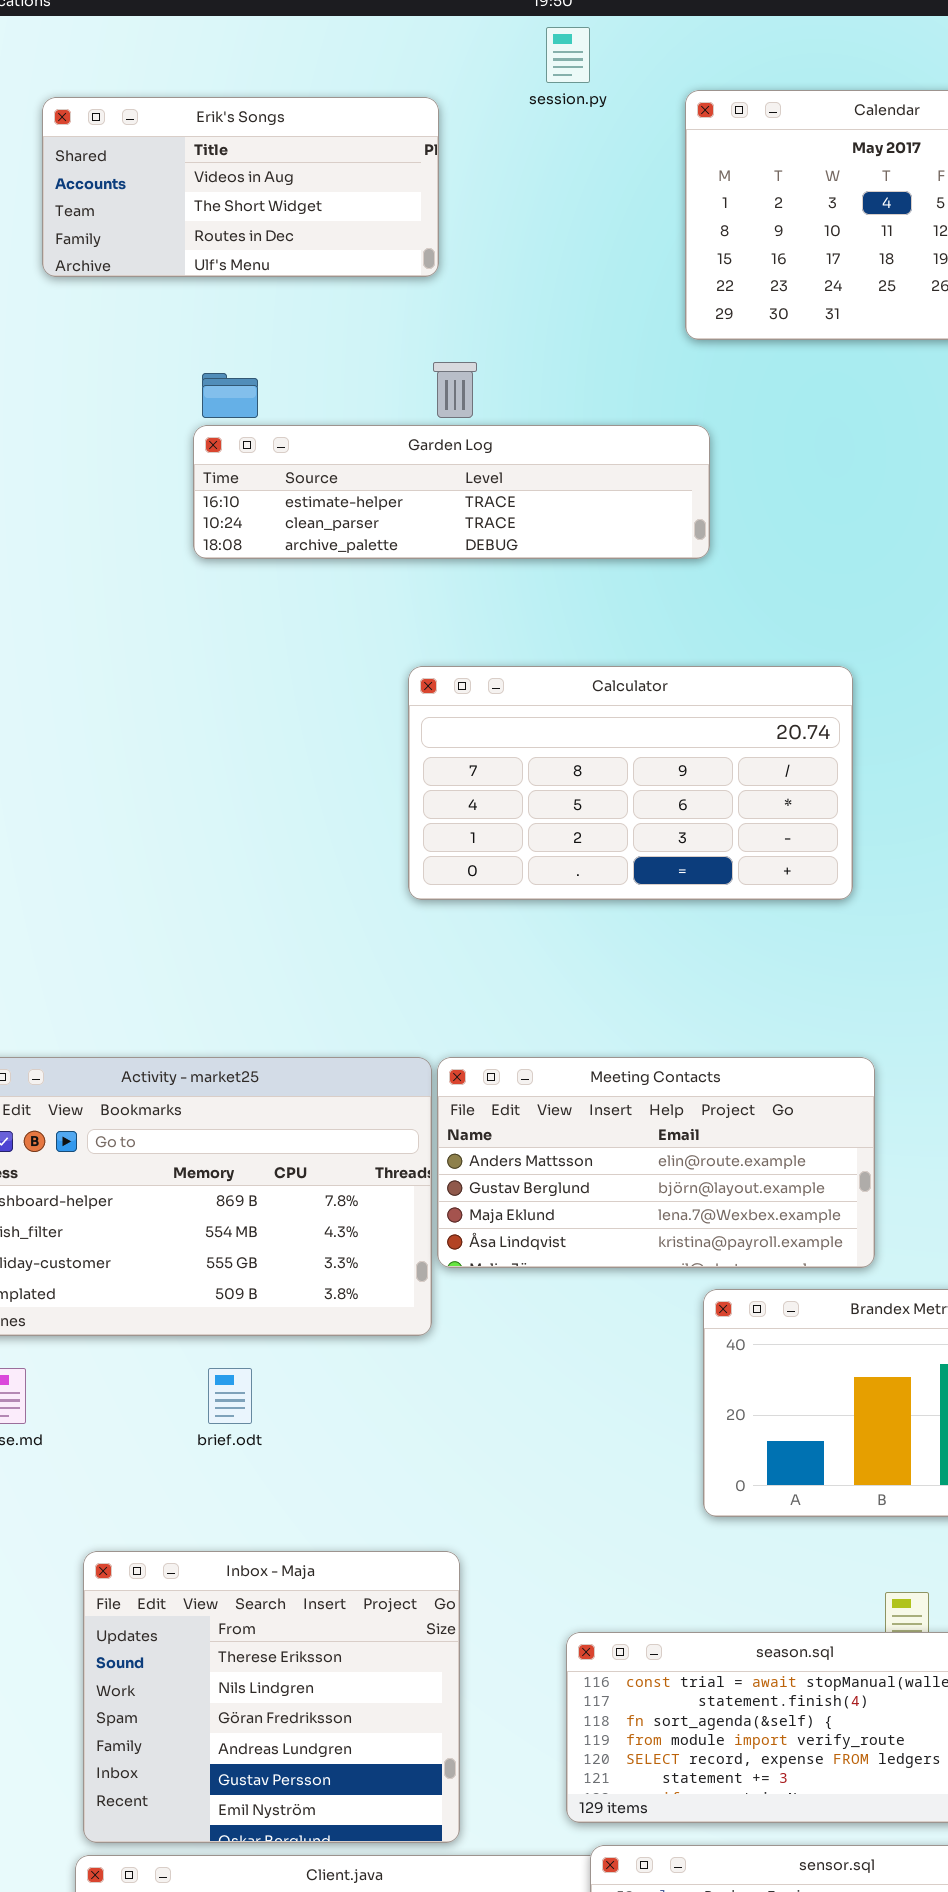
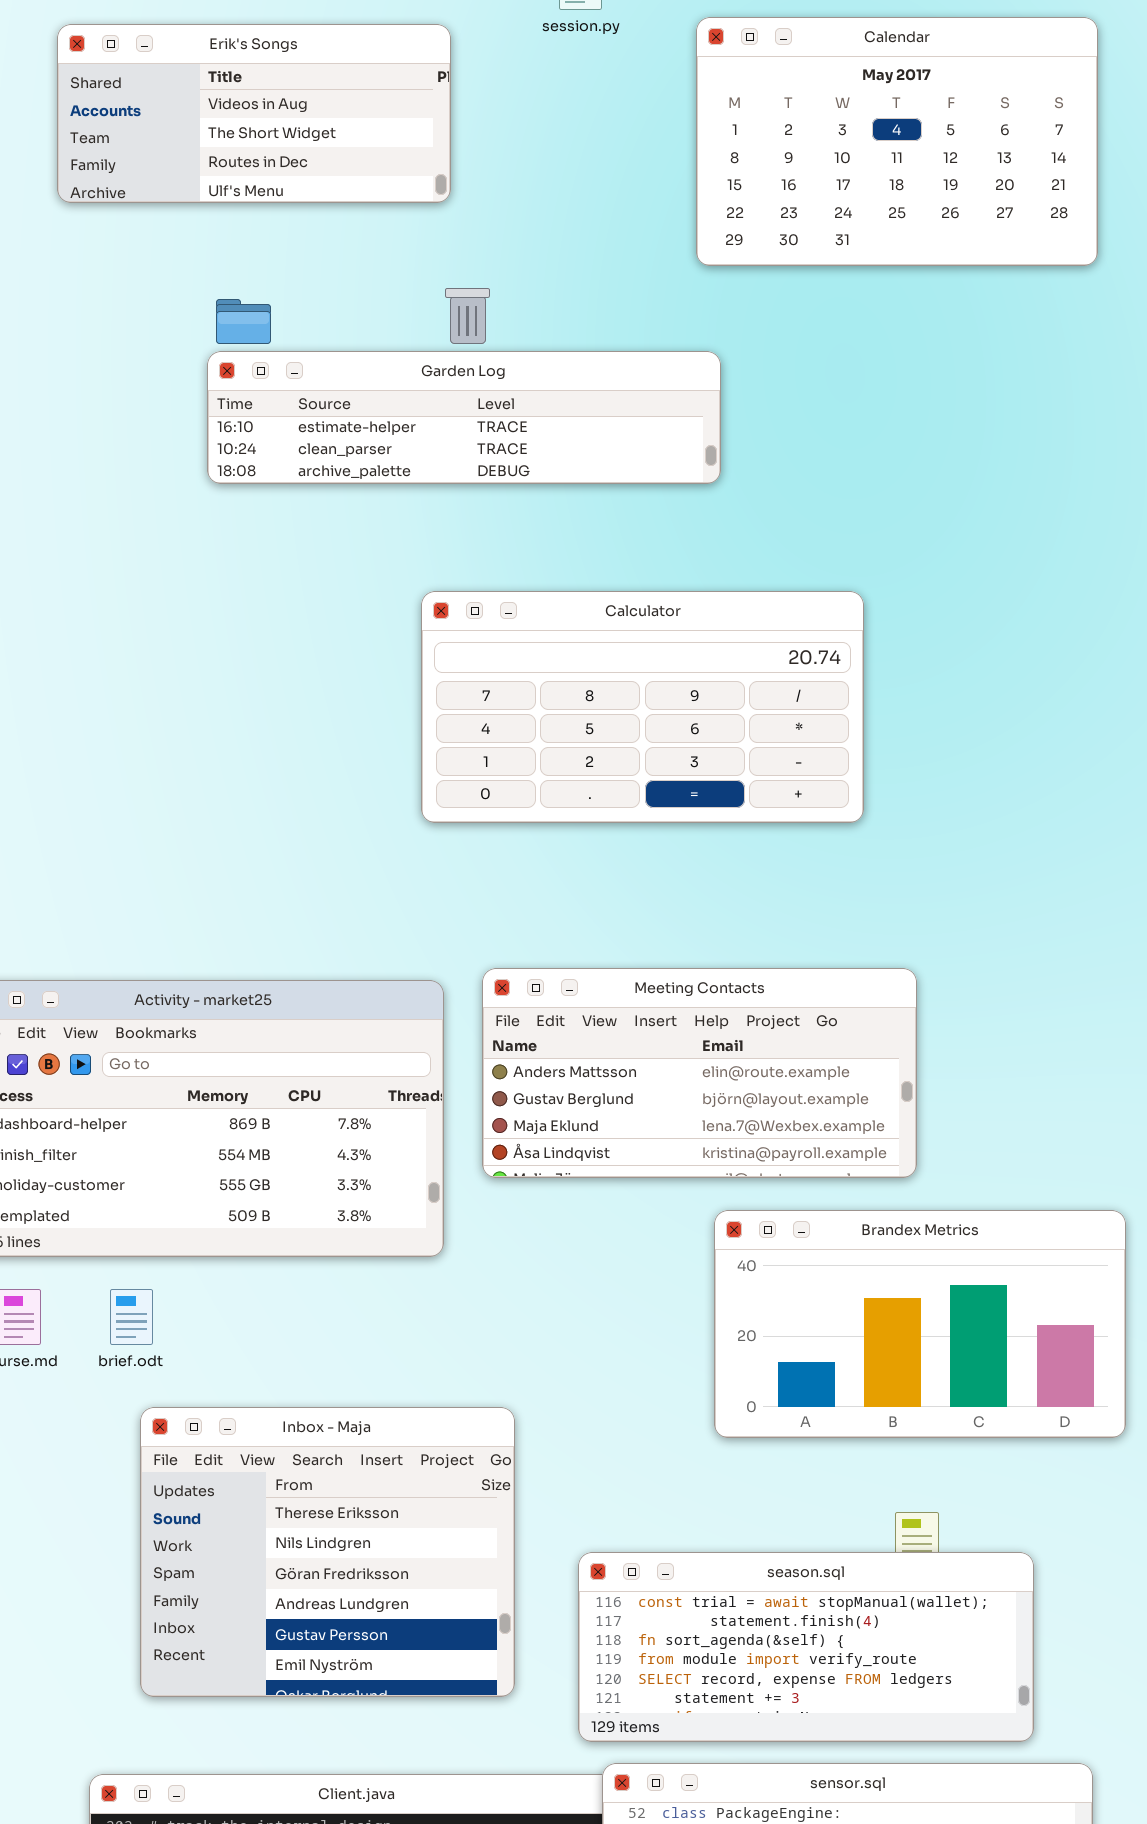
Meeting Contacts: [437,1057,875,1268] -> [482,968,917,1178], moved
brief.odt: [208,1368,252,1424] -> [110,1289,153,1345], moved
Inbox - Maja: [83,1551,460,1843] -> [140,1407,515,1697], moved

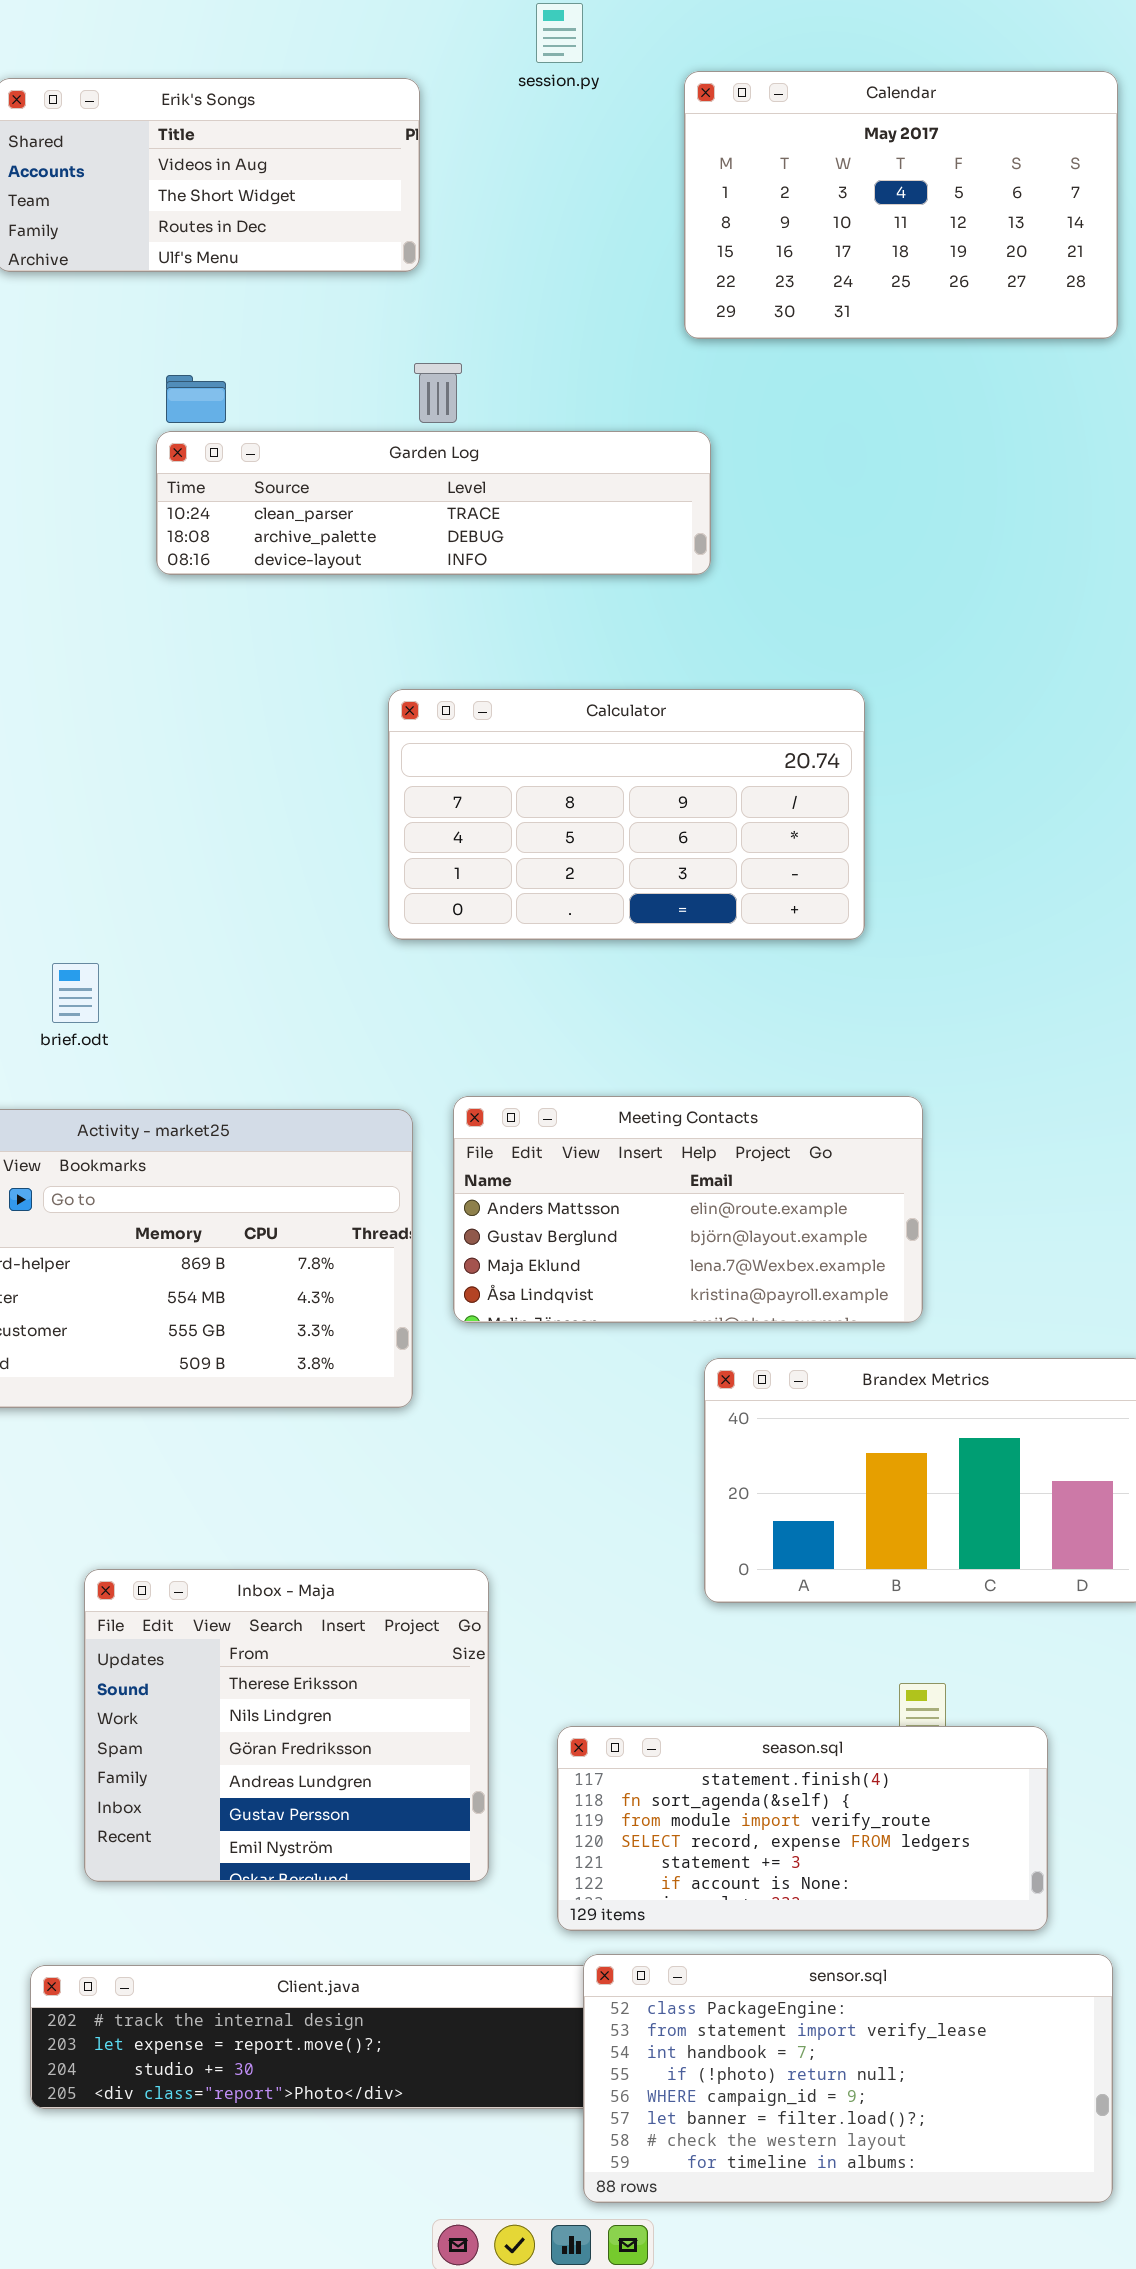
Garden Log: [207,351,721,484] -> [156,431,711,575], scrolled down 1 row
brief.odt: [110,1289,153,1345] -> [52,963,99,1023], moved
season.sql: [578,1552,1034,1742] -> [557,1726,1048,1931], scrolled down 1 row

